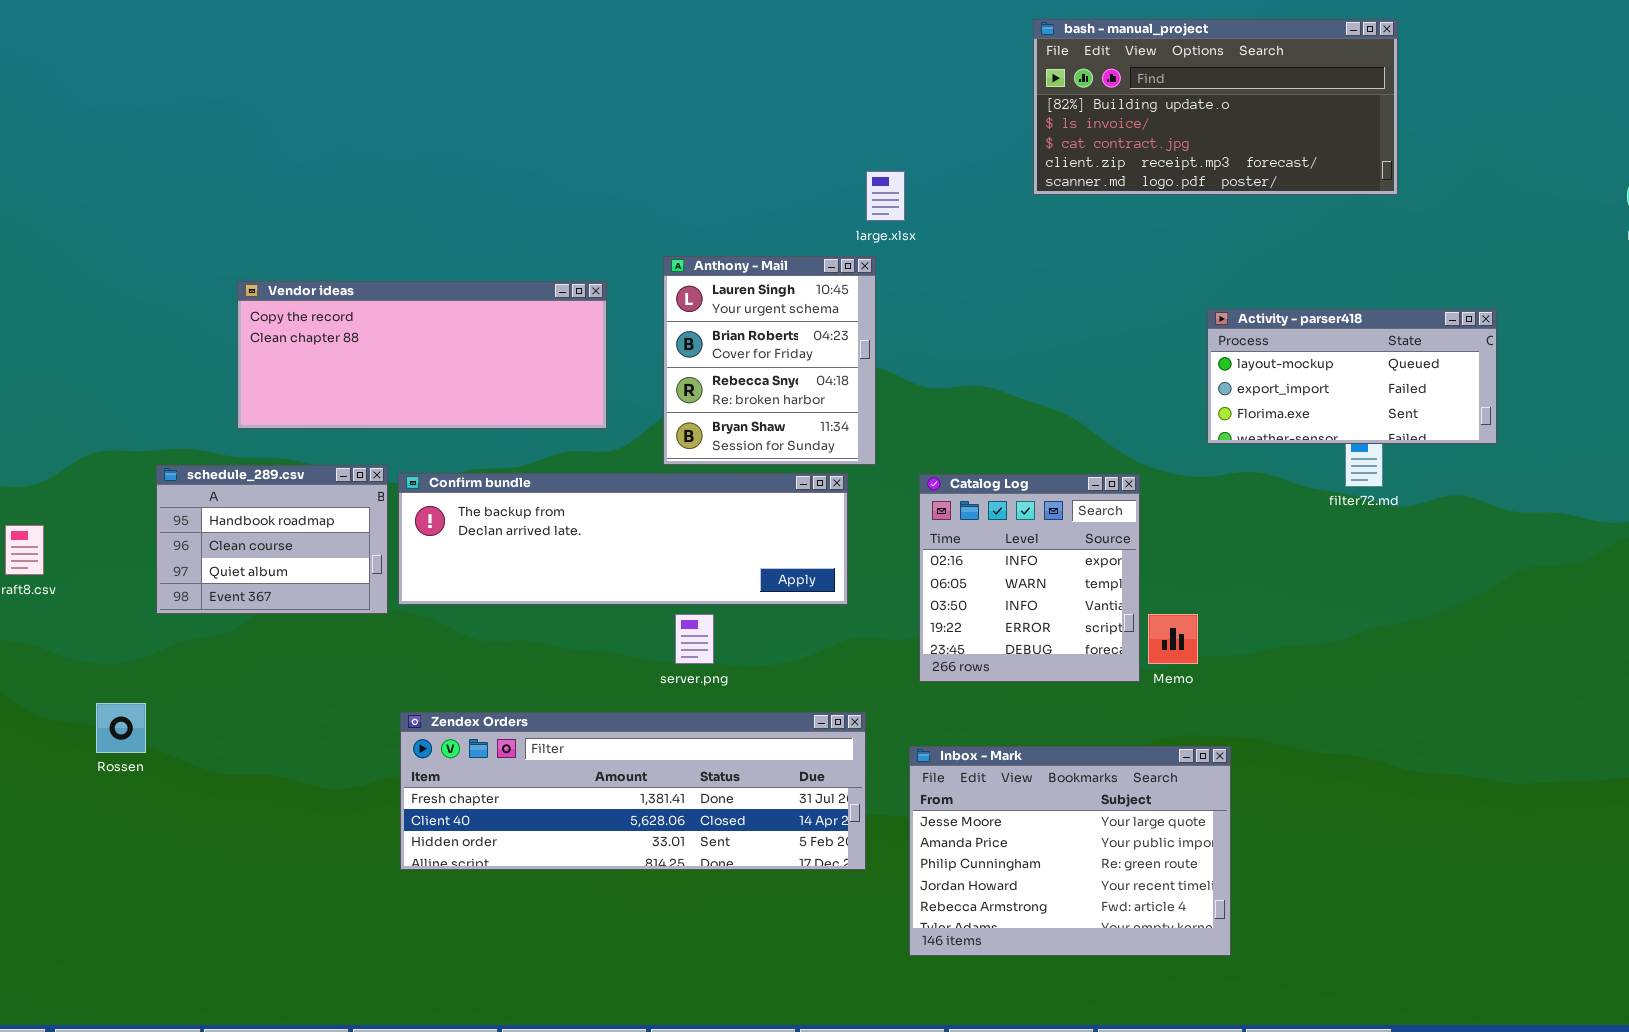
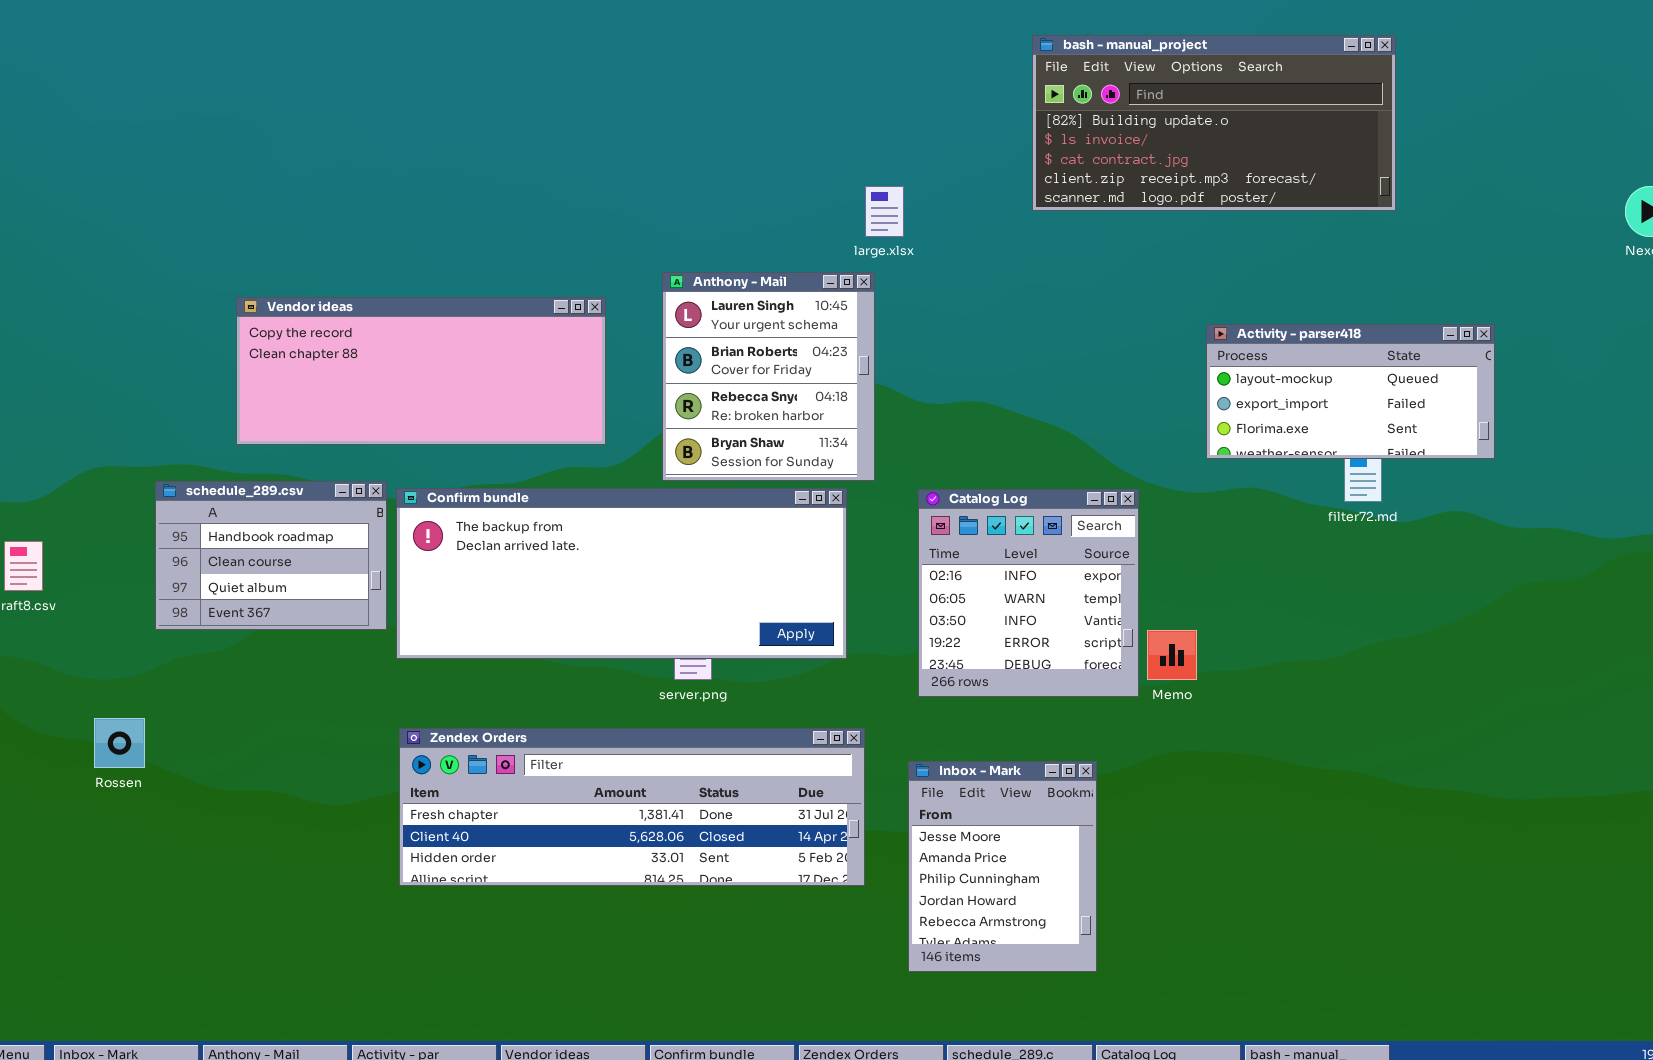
Confirm bundle: [398,473,848,605] -> [396,488,847,659], resized
Inbox - Mark: [909,746,1231,956] -> [908,761,1097,972], resized

